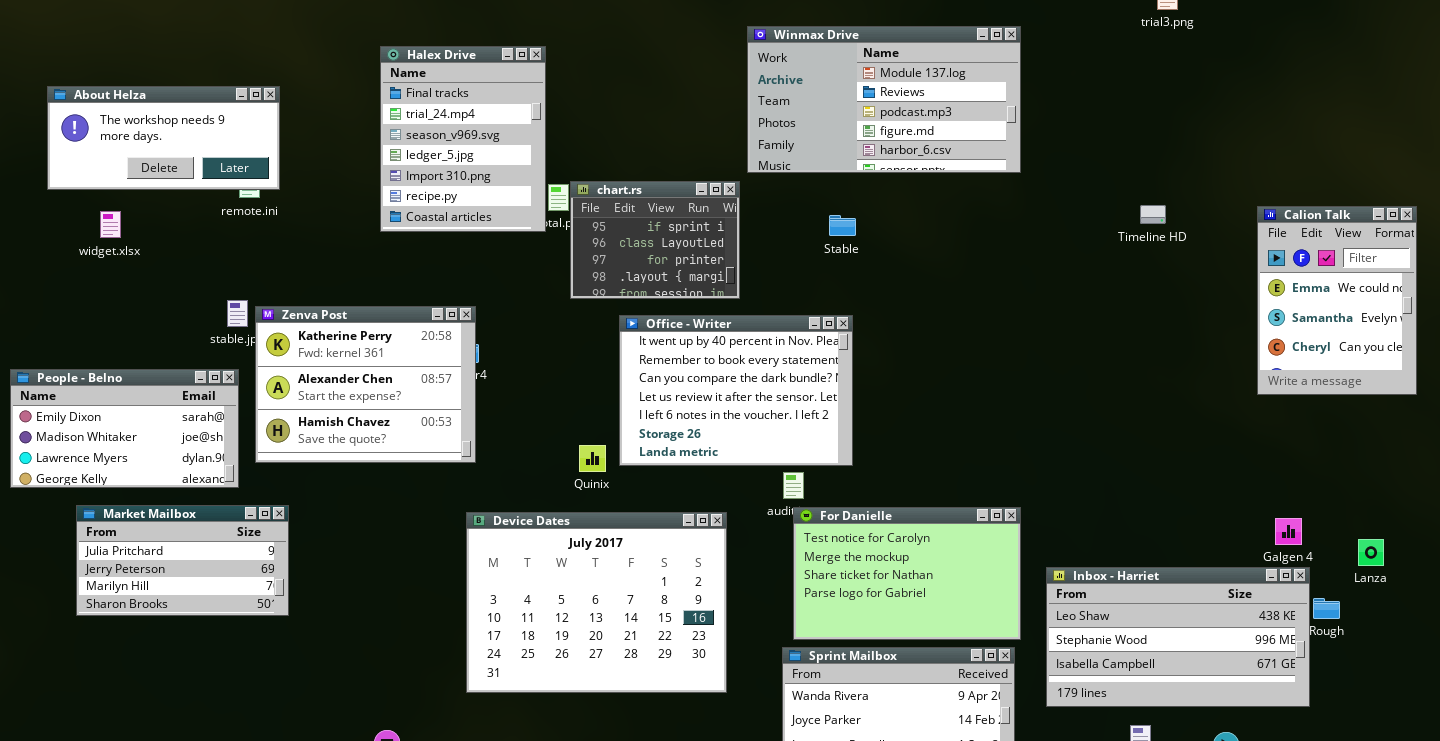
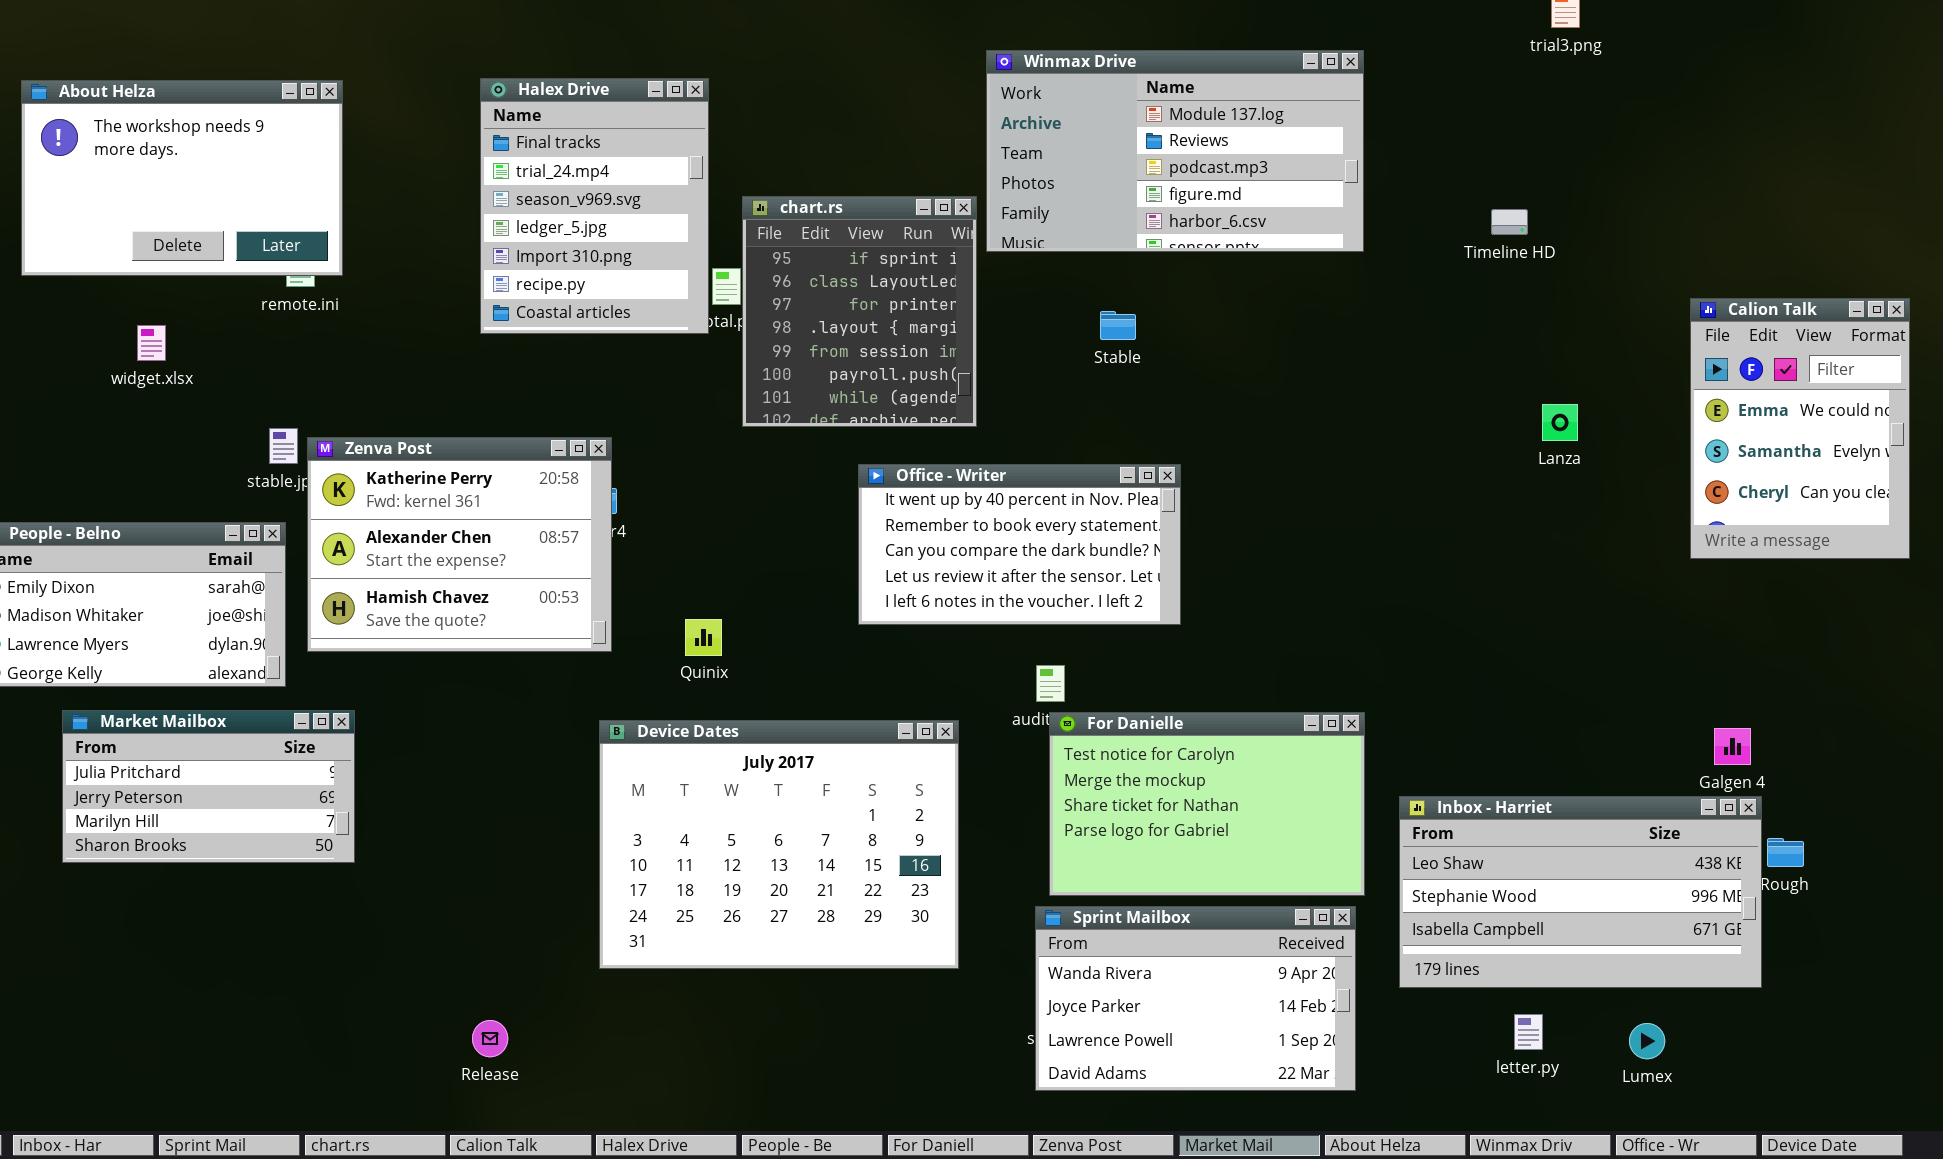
About Helza: [47,86,280,190] -> [21,80,343,276], resized
chart.rs: [570,181,740,299] -> [742,196,977,427], resized
Timeline HD: [1140,205,1166,224] -> [1491,209,1528,235], moved
widget.xlsx: [100,211,121,238] -> [137,325,166,361], moved
Office - Writer: [619,315,853,466] -> [858,464,1181,625], moved, resized
Quinix: [579,445,606,472] -> [685,619,722,656], moved
Lanza: [1358,539,1384,566] -> [1542,404,1578,441], moved

